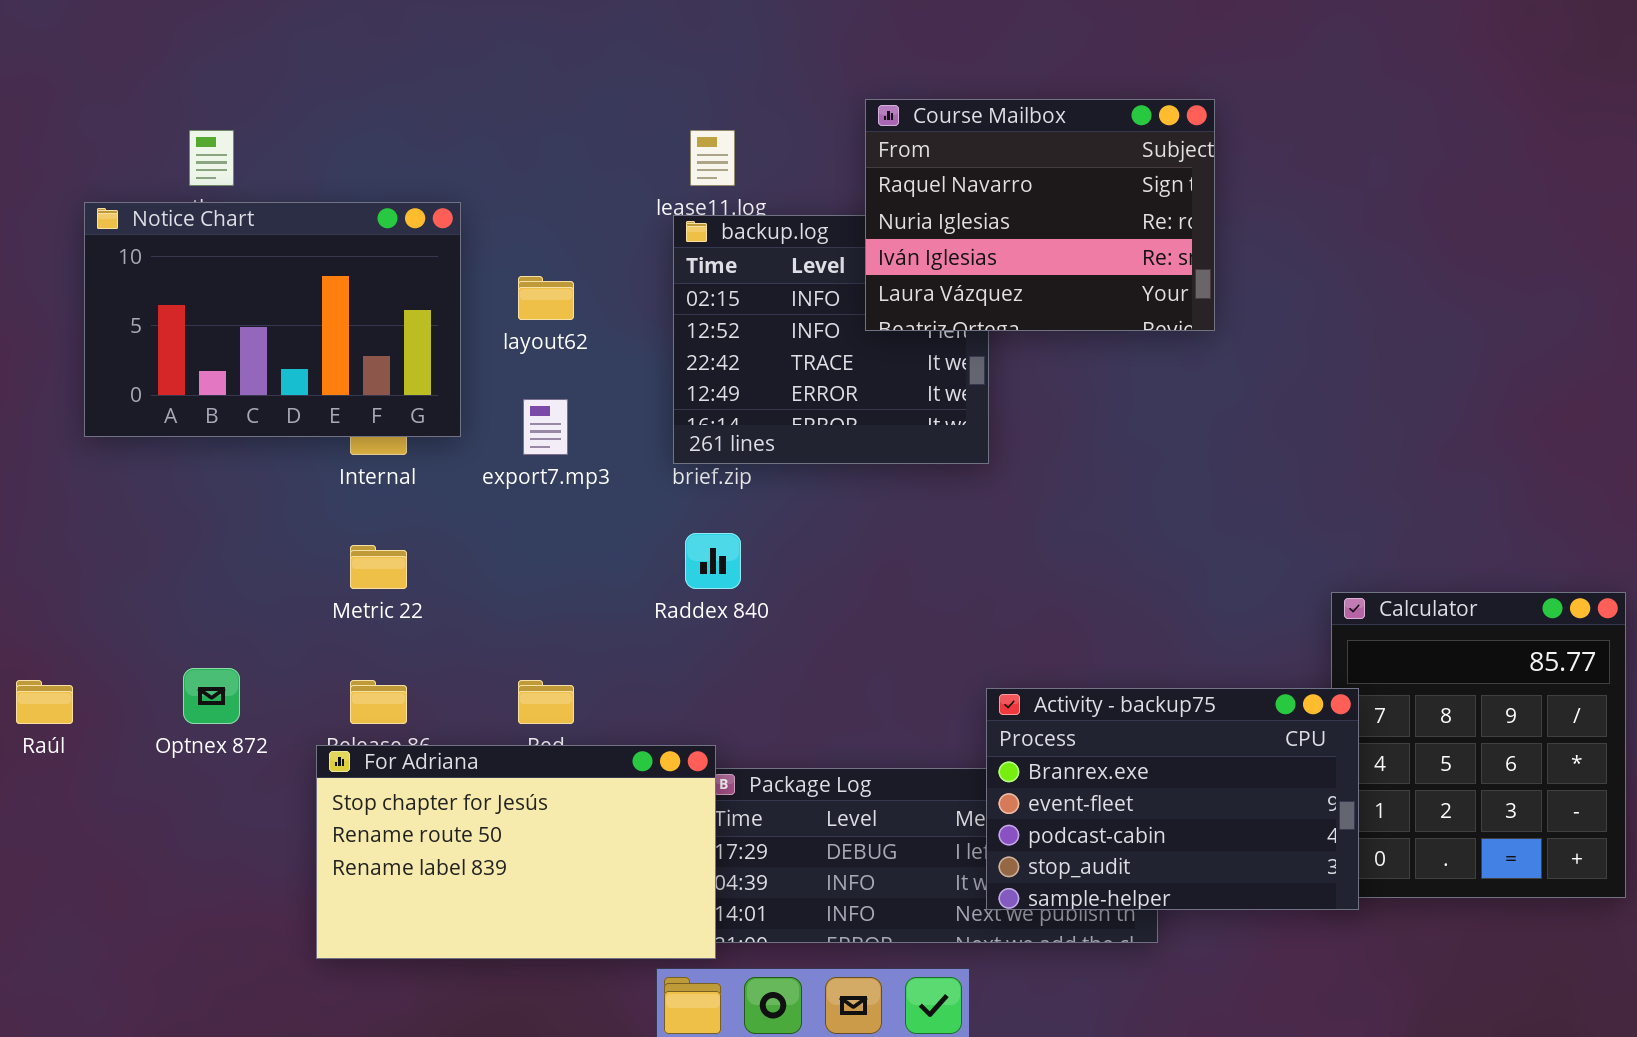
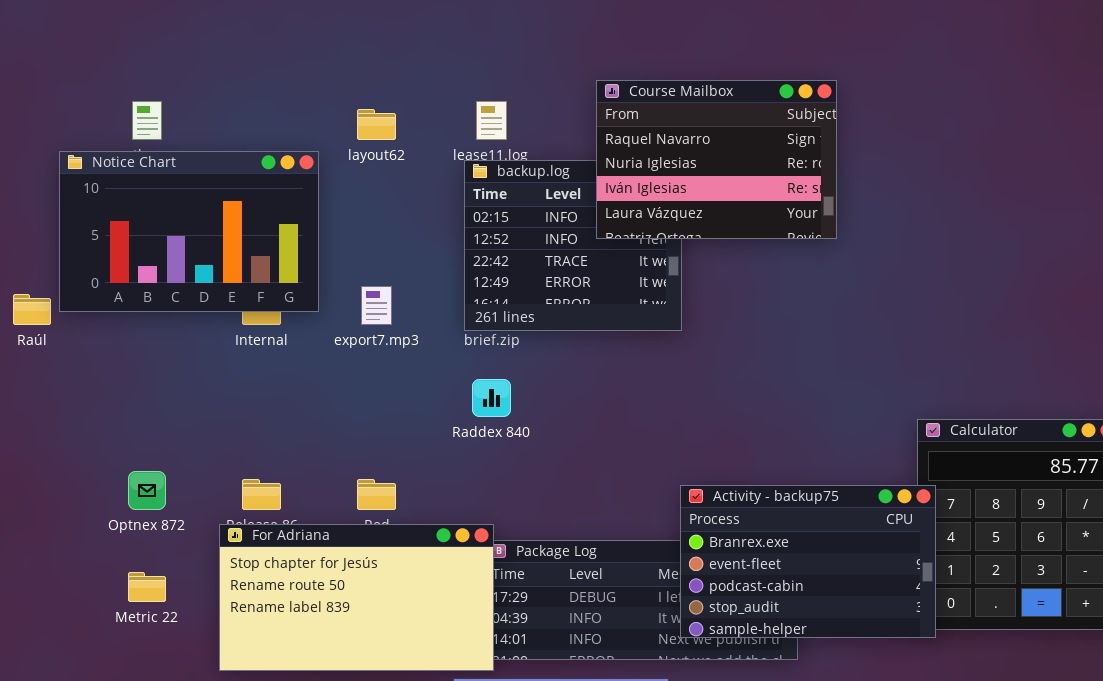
layout62: [518,276,574,320] -> [357,109,396,140], moved
Metric 22: [350,545,407,589] -> [128,572,166,602], moved
Raúl: [16,680,73,724] -> [13,294,51,325], moved

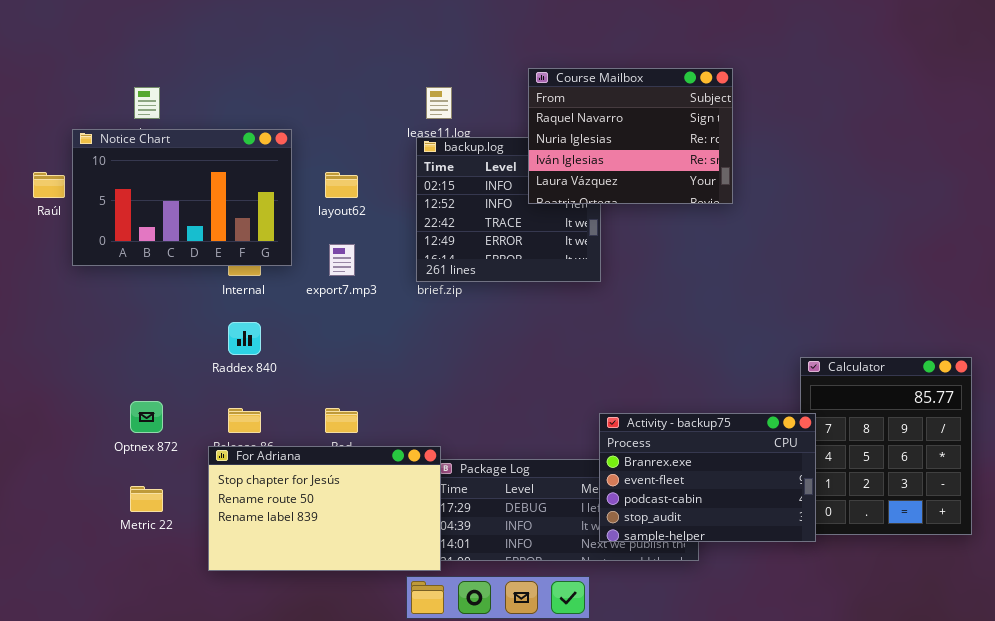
layout62: [357,109,396,140] -> [325,172,358,198], moved
Raúl: [13,294,51,325] -> [33,172,65,198], moved
Raddex 840: [472,379,511,417] -> [228,322,261,355], moved

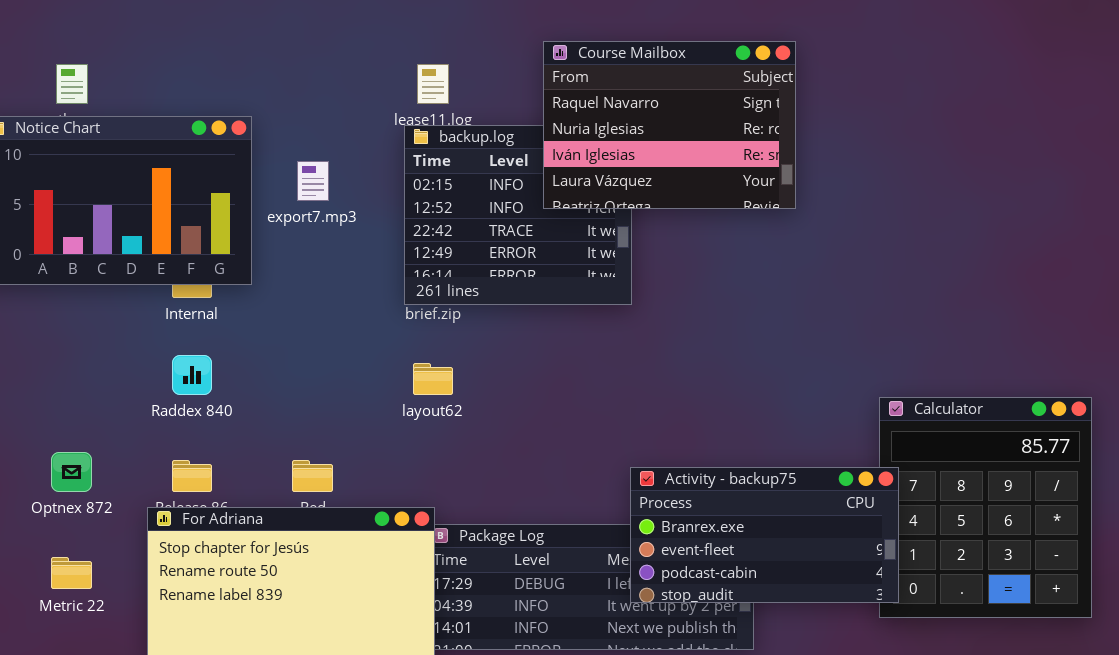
layout62: [325,172,358,198] -> [413,363,453,395], moved
export7.mp3: [329,244,355,276] -> [297,161,329,201], moved
Activity - backup75: [599,413,816,542] -> [630,467,899,603], resized

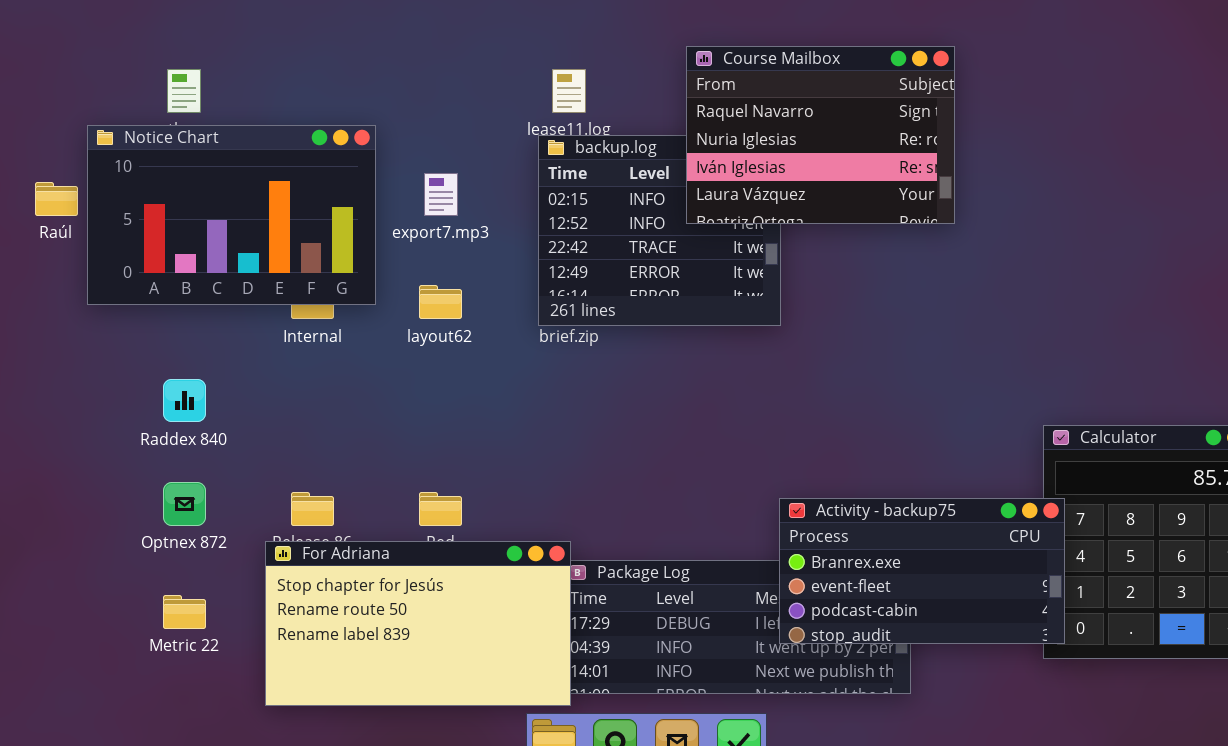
Raddex 840: [172,355,212,395] -> [163,379,206,422], moved
layout62: [413,363,453,395] -> [419,285,462,319], moved

